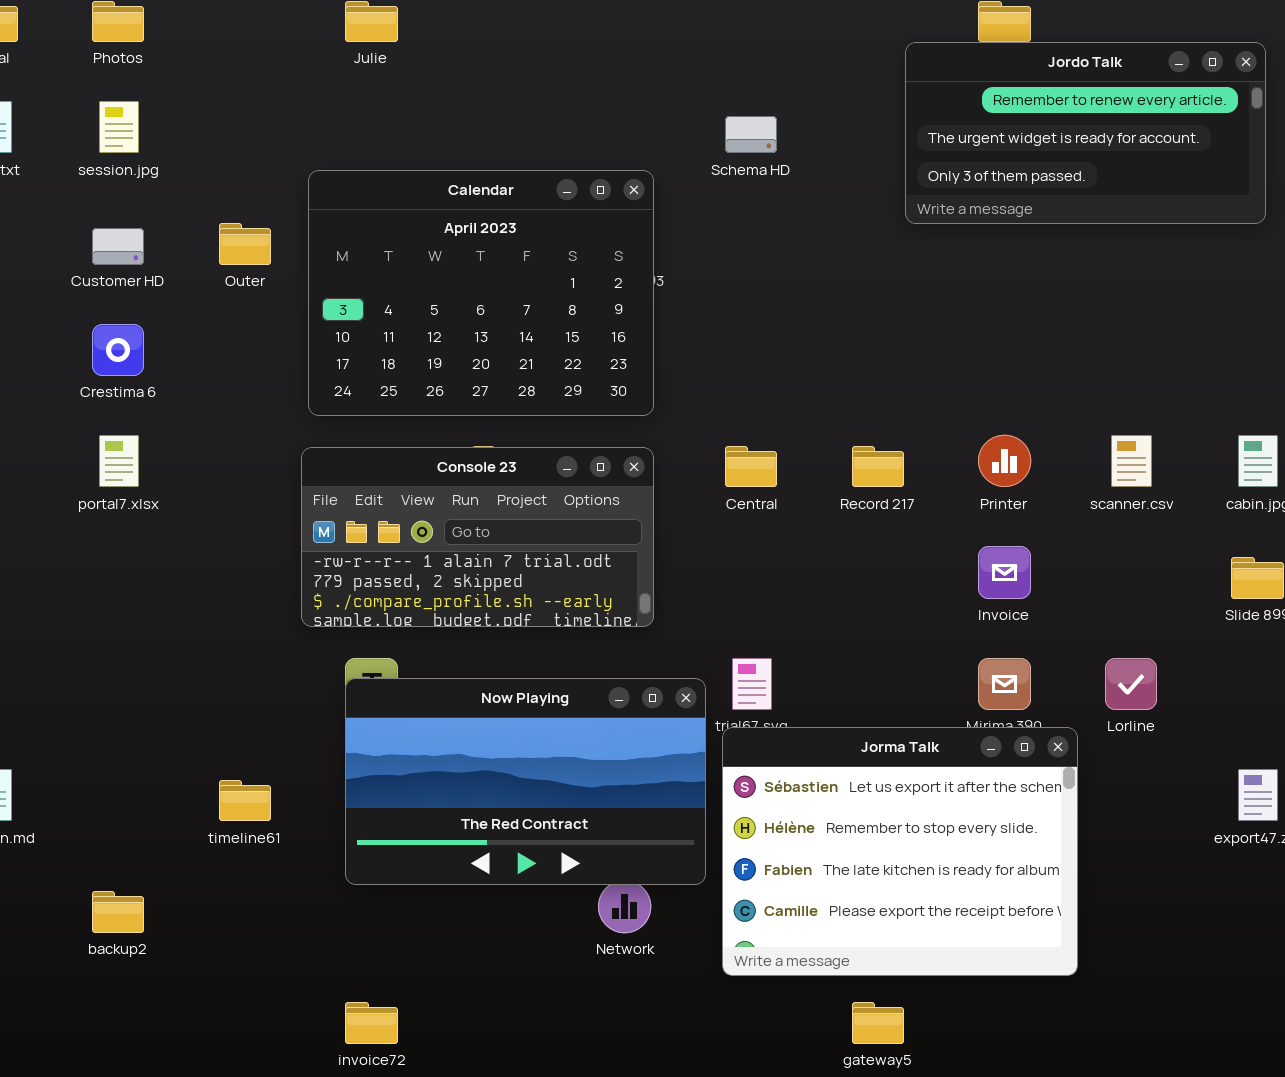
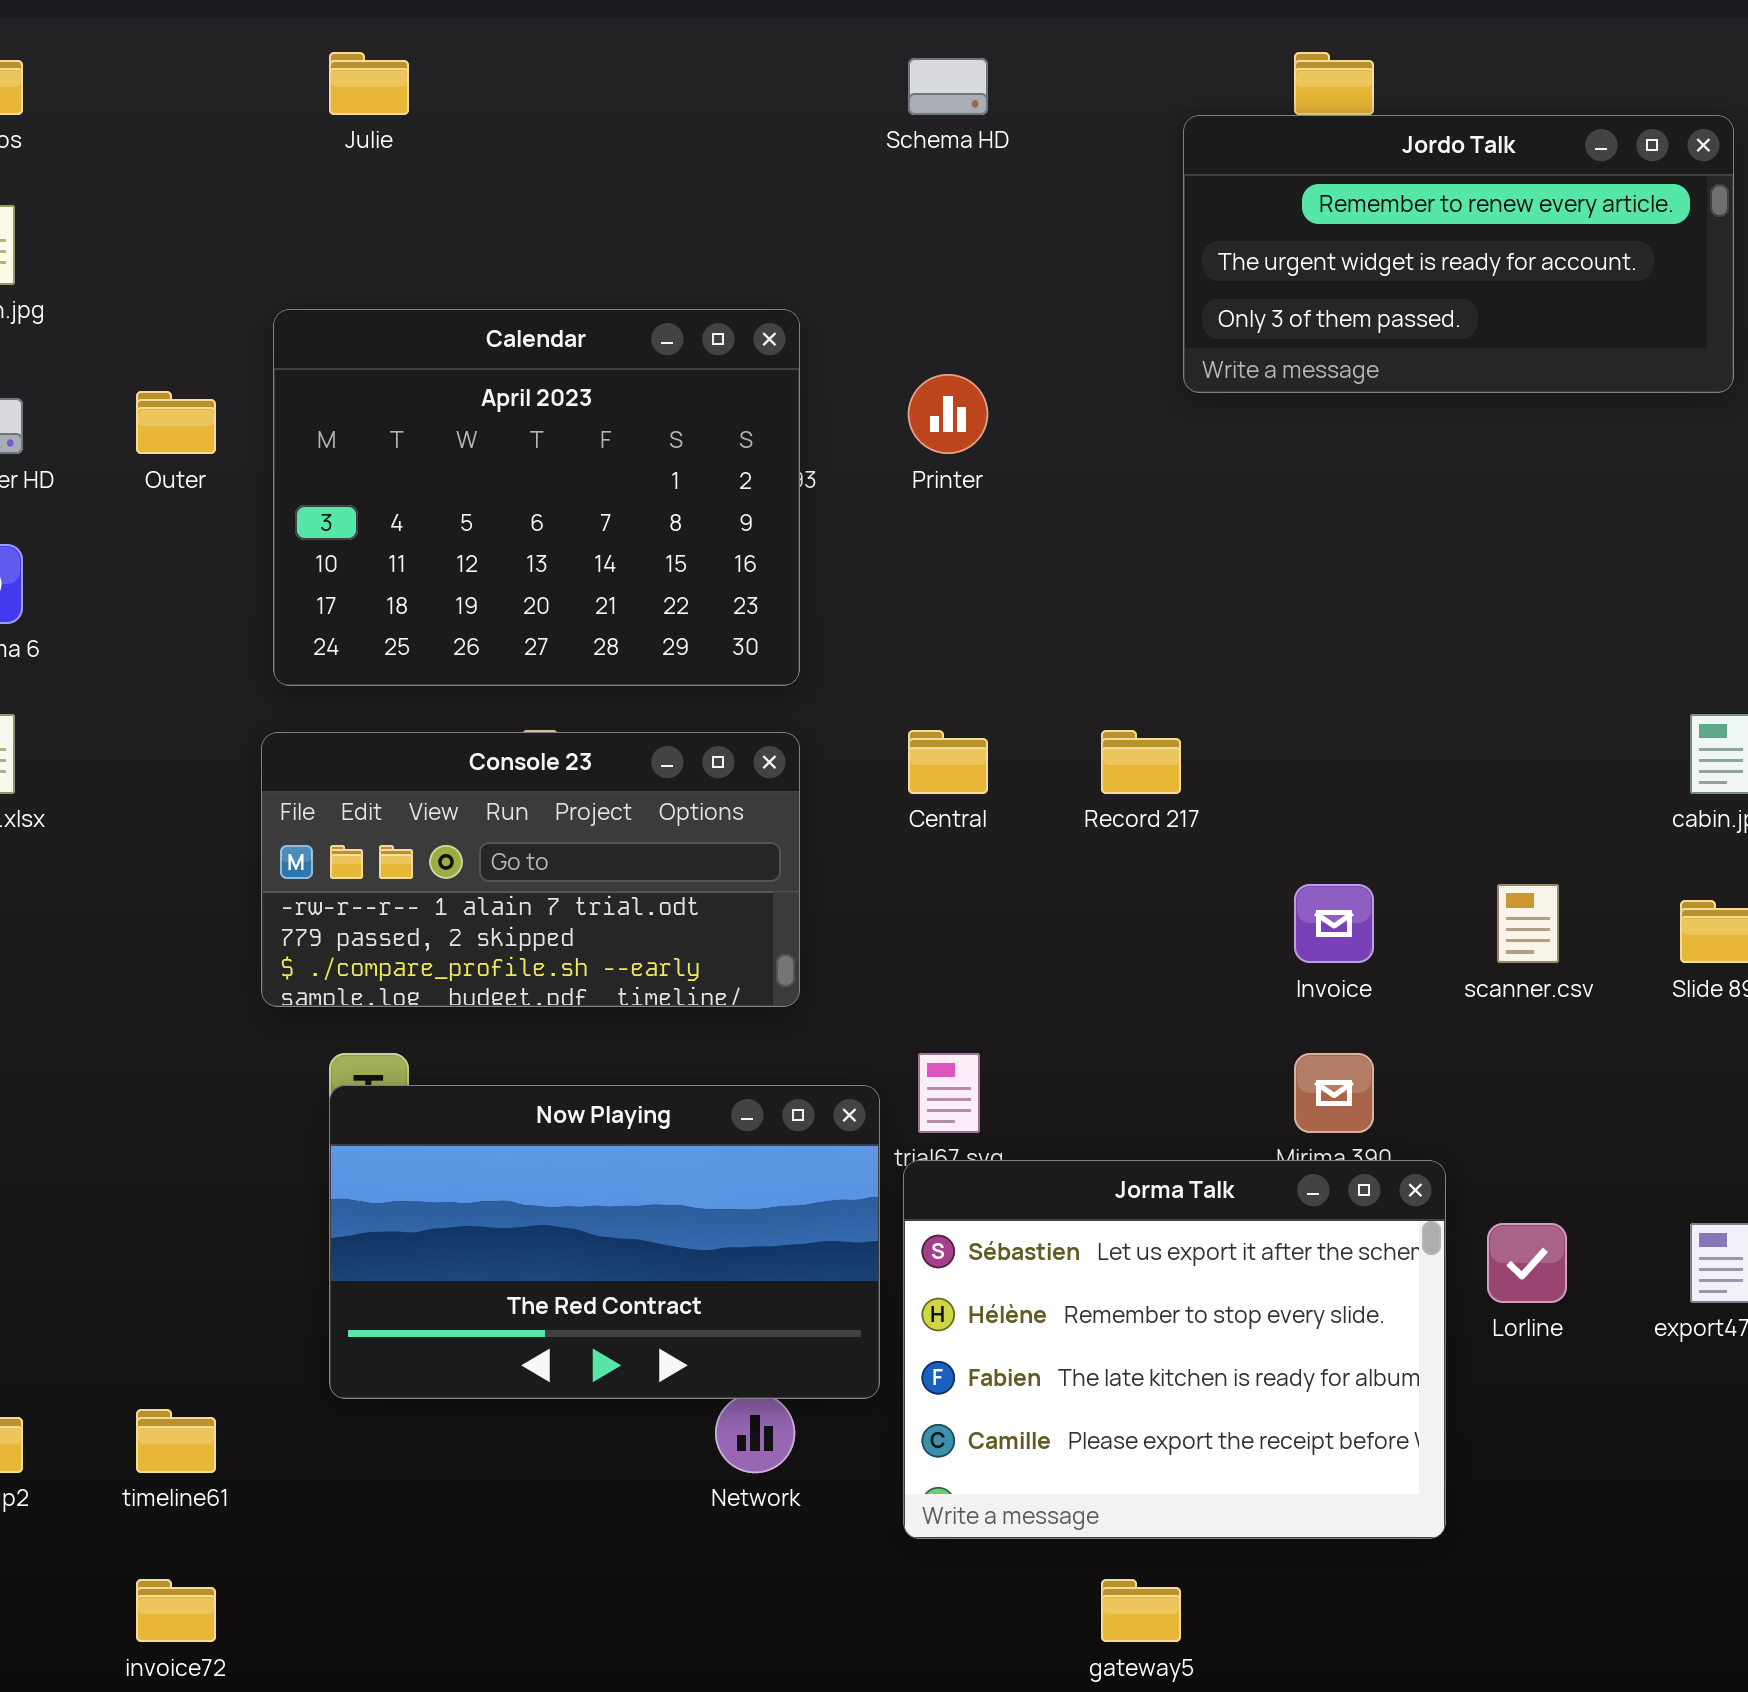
Schema HD: [725,116,777,153] -> [908,58,988,115], moved
Printer: [978,435,1031,487] -> [908,374,988,454], moved
scanner.csv: [1111,435,1152,487] -> [1497,884,1559,963], moved
Lorline: [1105,658,1157,710] -> [1487,1223,1567,1303], moved
timeline61: [219,780,271,821] -> [136,1409,216,1473], moved
invoice72: [345,1002,398,1044] -> [136,1579,216,1642], moved

